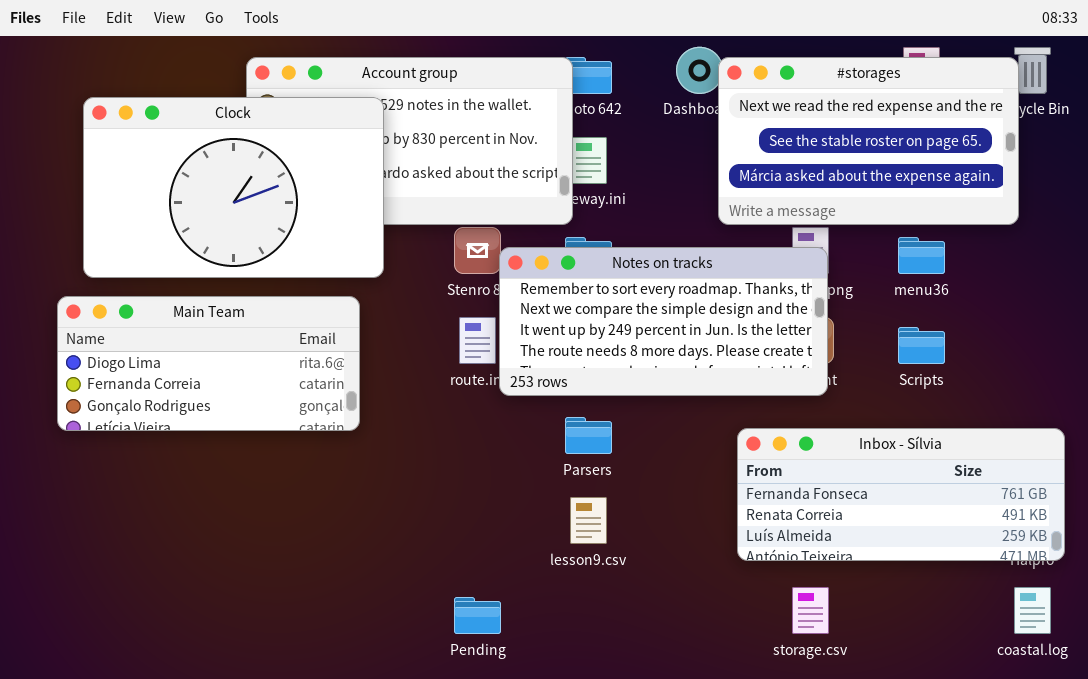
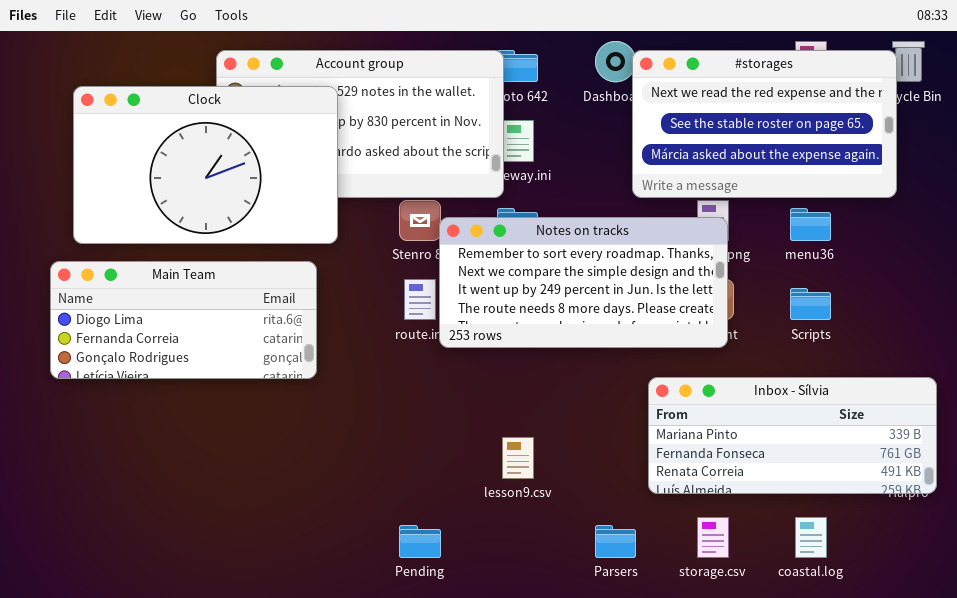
Parsers: [565,417,612,454] -> [595,525,636,558], moved
Inbox - Sílvia: [737,428,1065,561] -> [648,377,937,494], scrolled up 1 row
coastal.log: [1014,587,1051,634] -> [795,517,827,558], moved

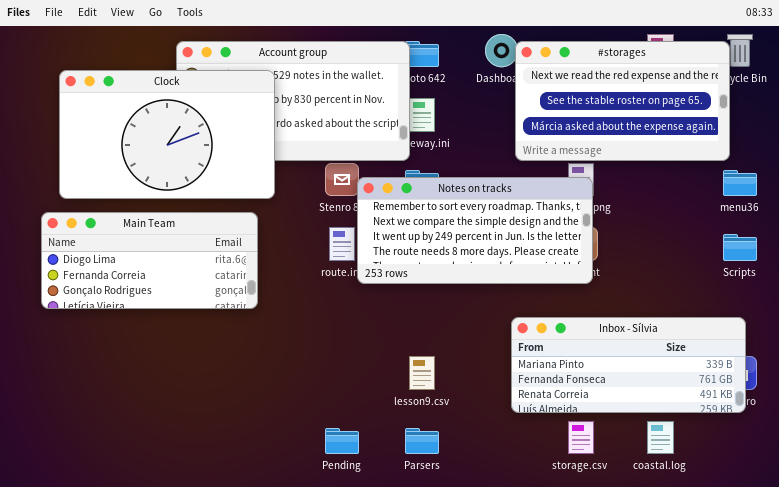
menu36: [790,208,831,241] -> [723,170,757,196], moved
Scripts: [790,288,831,320] -> [723,234,757,261], moved
Inbox - Sílvia: [648,377,937,494] -> [511,317,746,413], moved
Parsers: [595,525,636,558] -> [405,428,439,454], moved

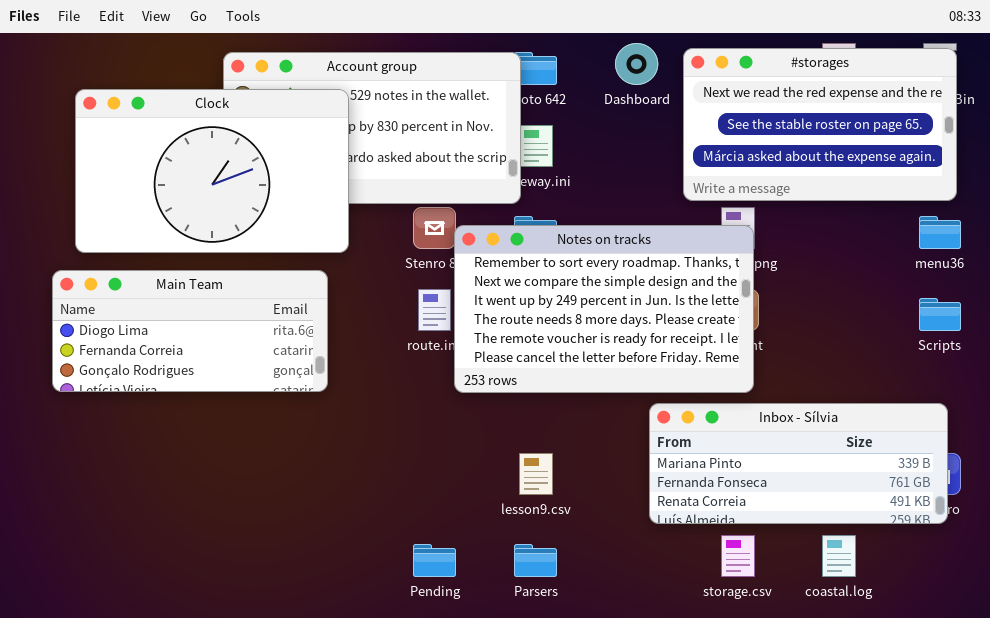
#storages: [515,41,730,161] -> [683,48,957,201], moved
Notes on tracks: [357,177,593,284] -> [454,225,754,393], resized

